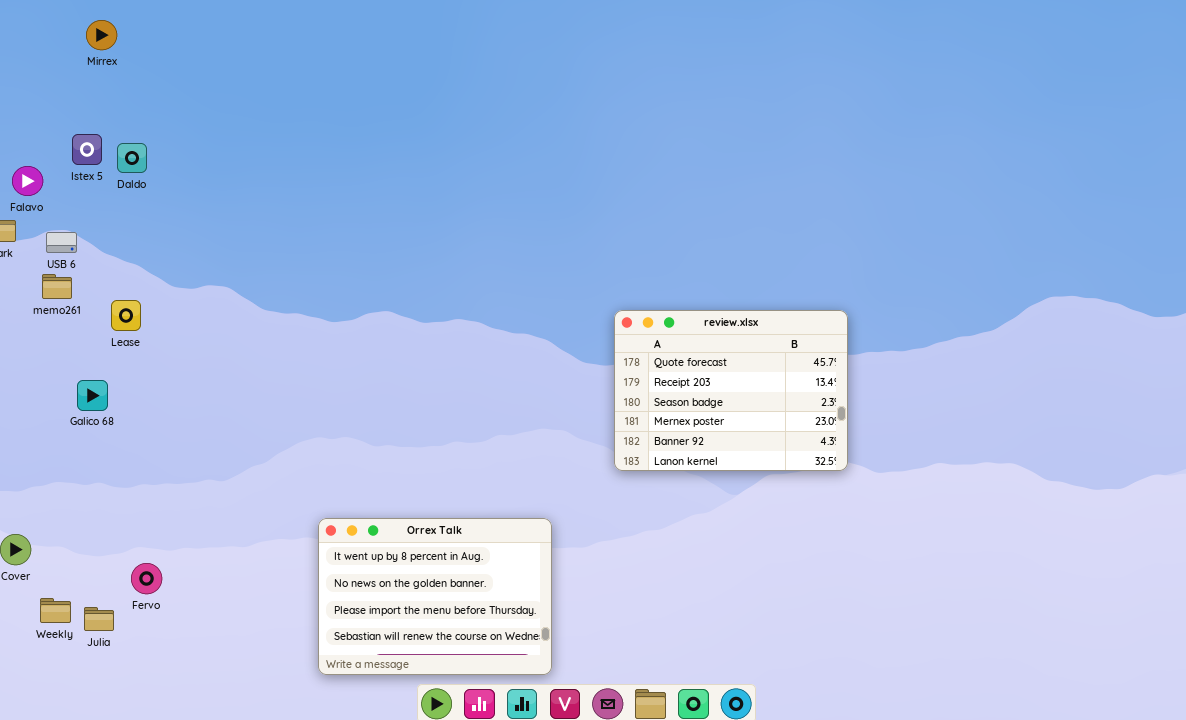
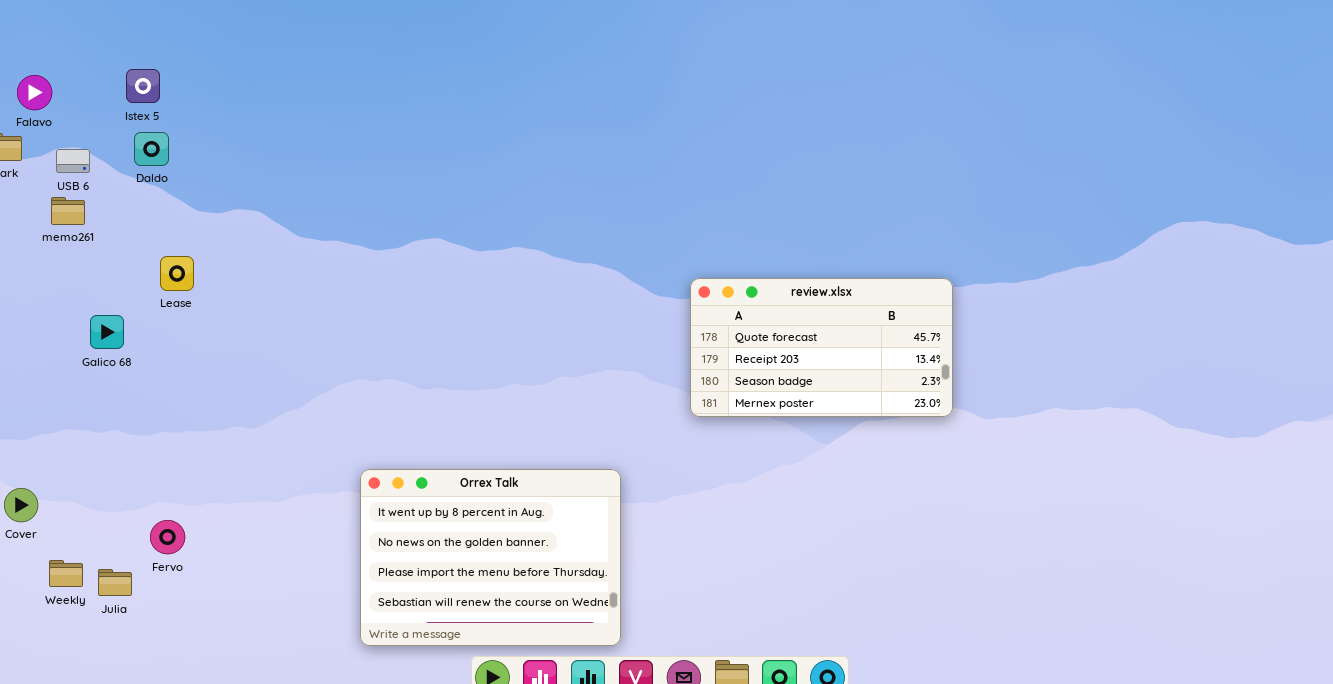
Istex 5: [72,134,102,165] -> [126,69,160,103], moved
Daldo: [117,143,147,173] -> [134,132,169,166], moved
Lease: [111,300,141,331] -> [160,256,194,291], moved
review.xlsx: [614,310,848,471] -> [690,278,953,417], resized

